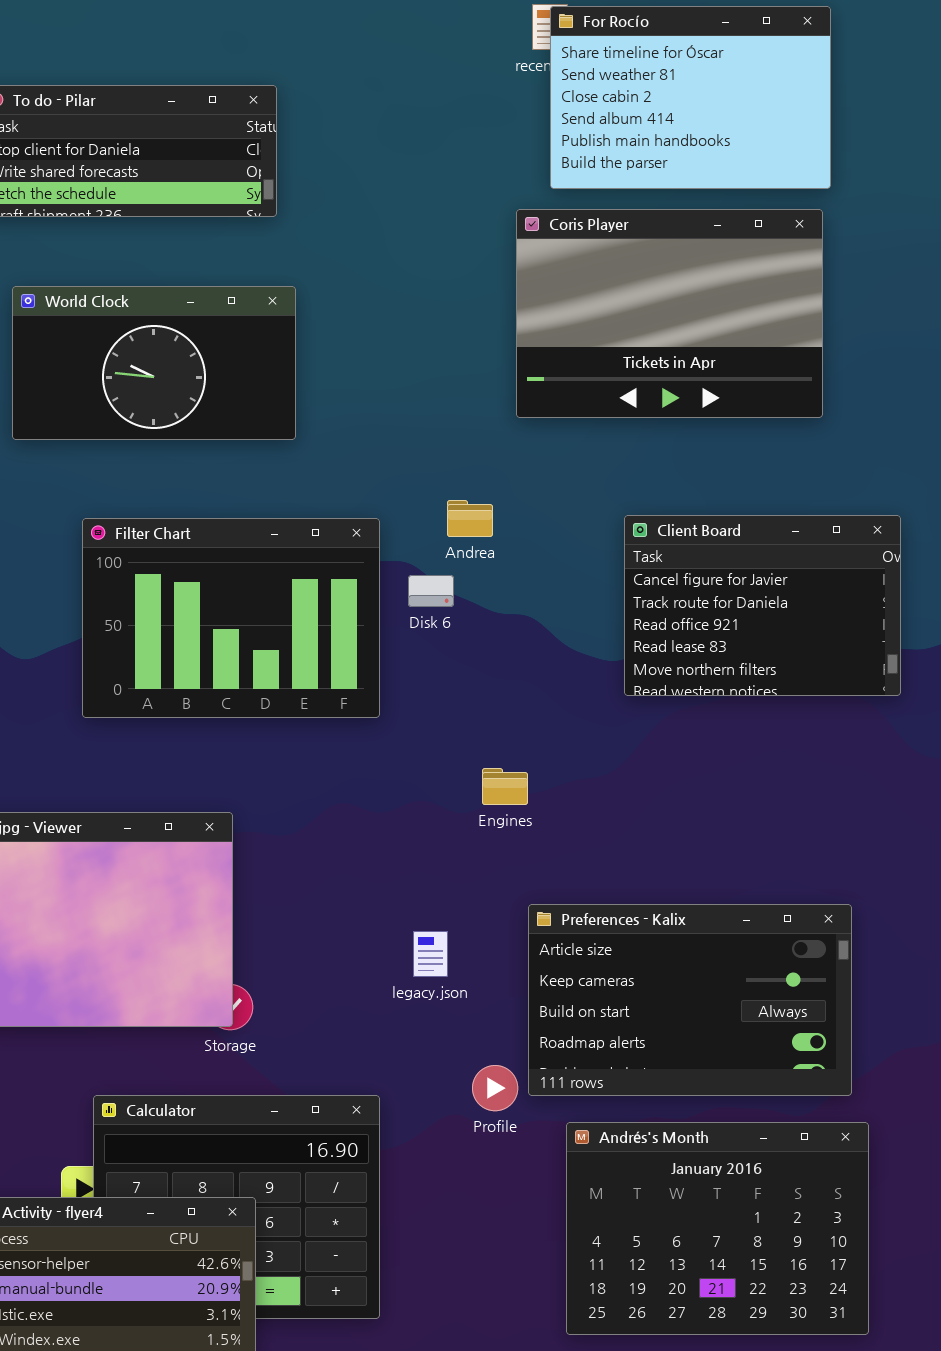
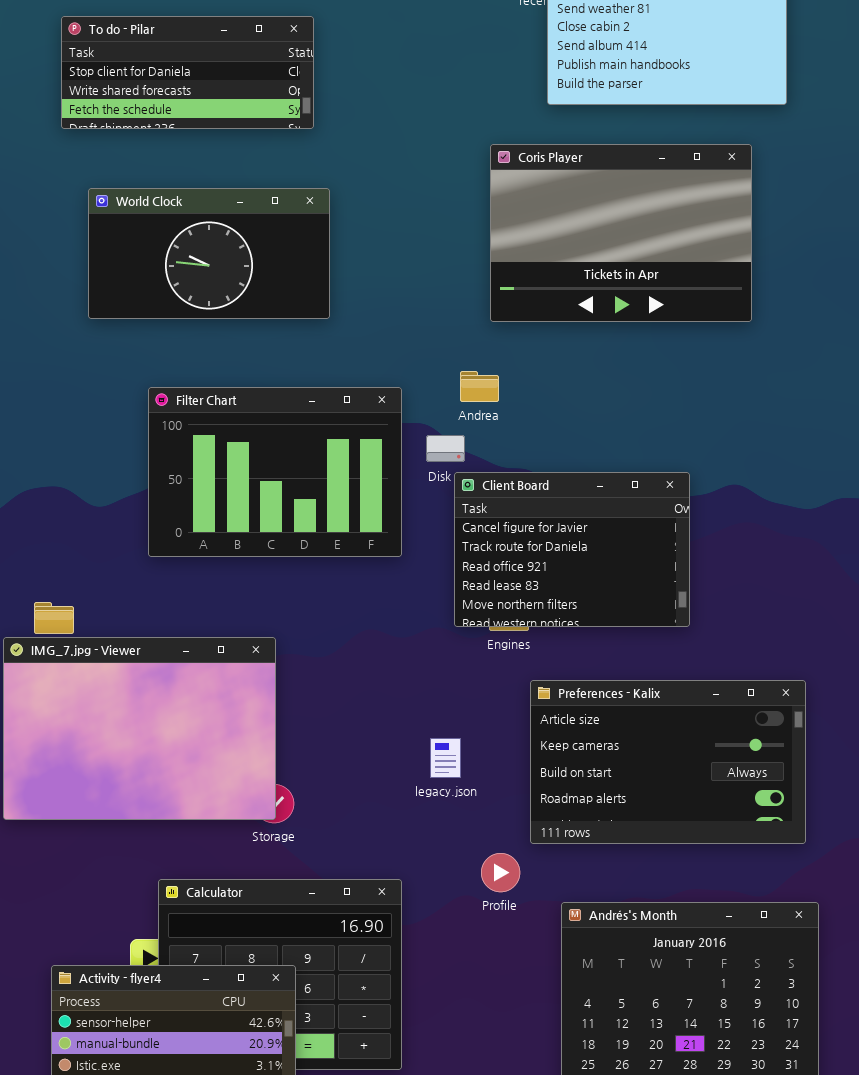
Coris Player: [516,209,823,418] -> [490,144,752,322], moved
Client Board: [624,515,901,696] -> [454,472,690,627], moved
Preferences - Kalix: [528,904,852,1096] -> [530,680,806,844], moved

